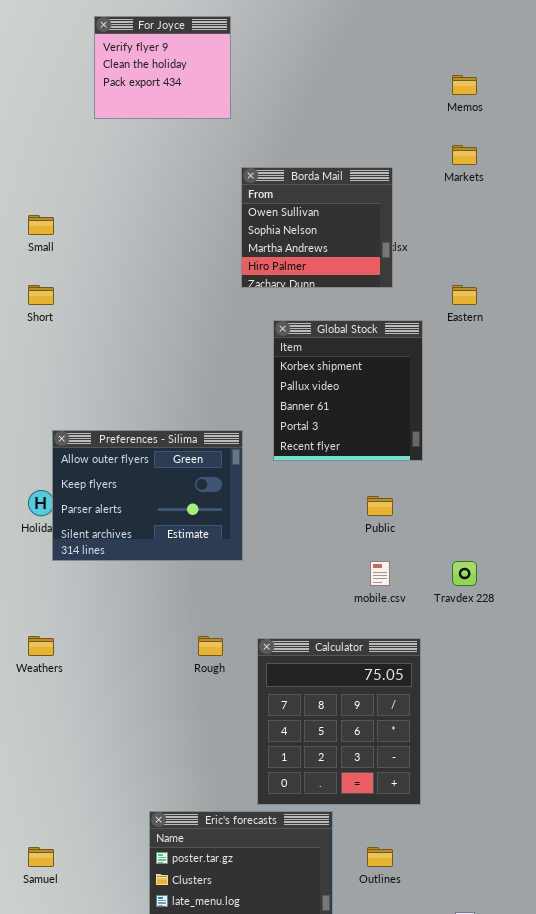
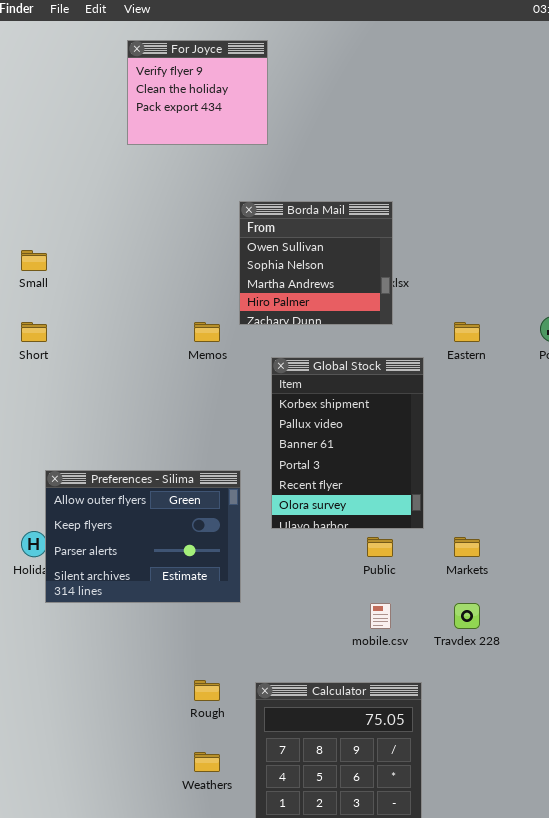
For Joyce: [94,16,231,119] -> [127,40,268,145], moved
Memos: [452,75,477,95] -> [194,322,220,342], moved
Markets: [452,145,477,165] -> [454,537,480,557], moved
Global Stock: [273,320,423,461] -> [271,357,424,529], resized
Weathers: [28,636,54,656] -> [194,752,220,772], moved

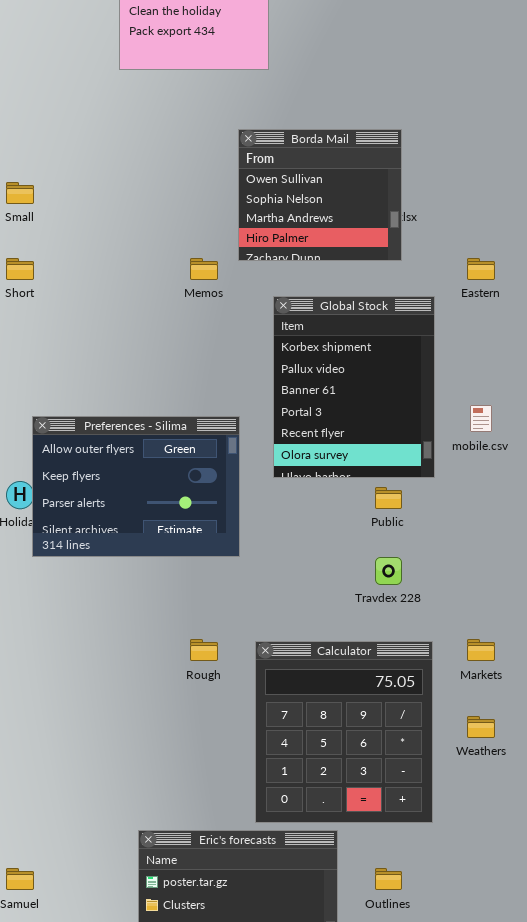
Markets: [454,537,480,557] -> [467,639,495,661], moved
mobile.csv: [370,603,391,629] -> [470,405,492,432], moved
Travdex 228: [454,603,480,629] -> [375,557,402,585], moved
Weathers: [194,752,220,772] -> [467,716,495,738], moved

